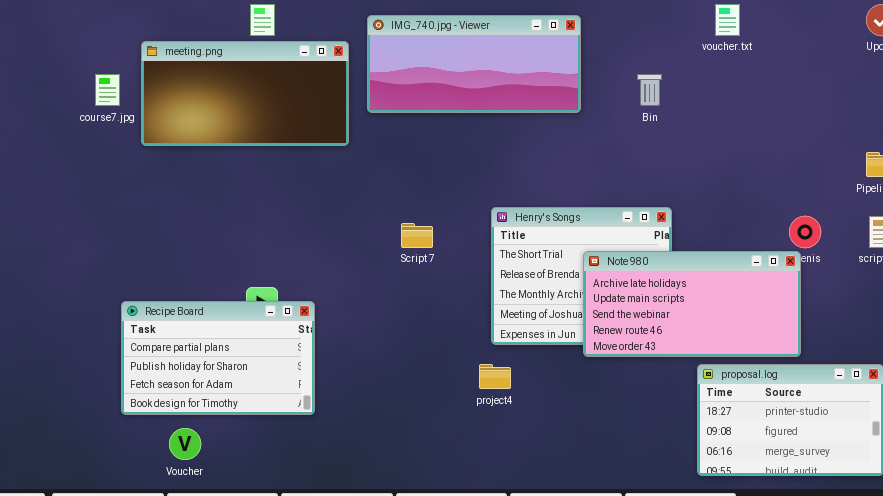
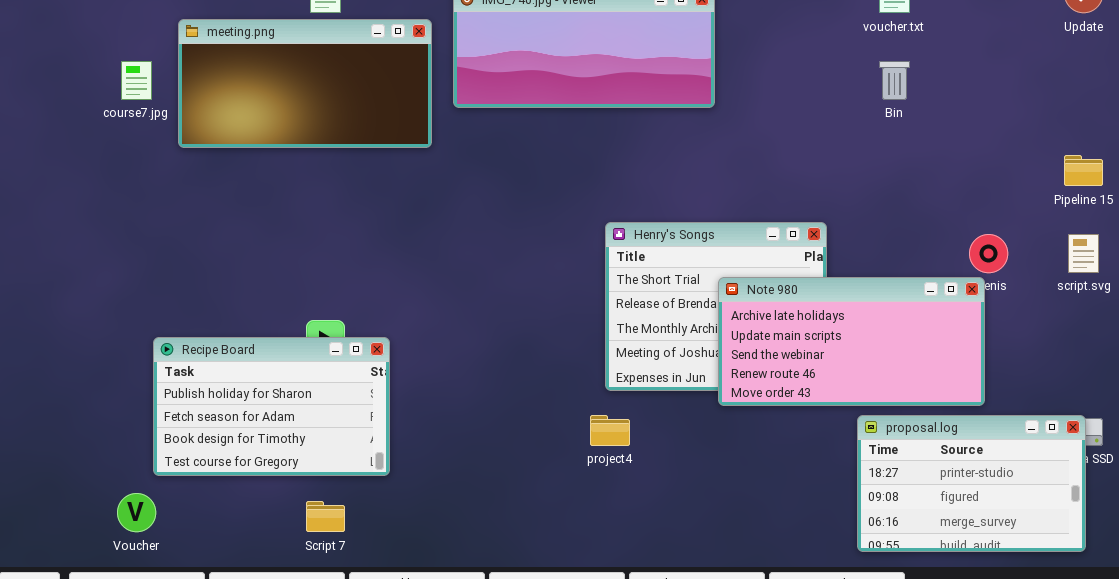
Bin: [637,74,662,106] -> [879,61,910,100], moved
Script 7: [401,223,433,248] -> [306,501,345,532], moved
Recipe Board: [121,301,315,415] -> [153,337,390,476], scrolled down 1 row
Voucher: [169,428,201,460] -> [117,493,156,532], moved

